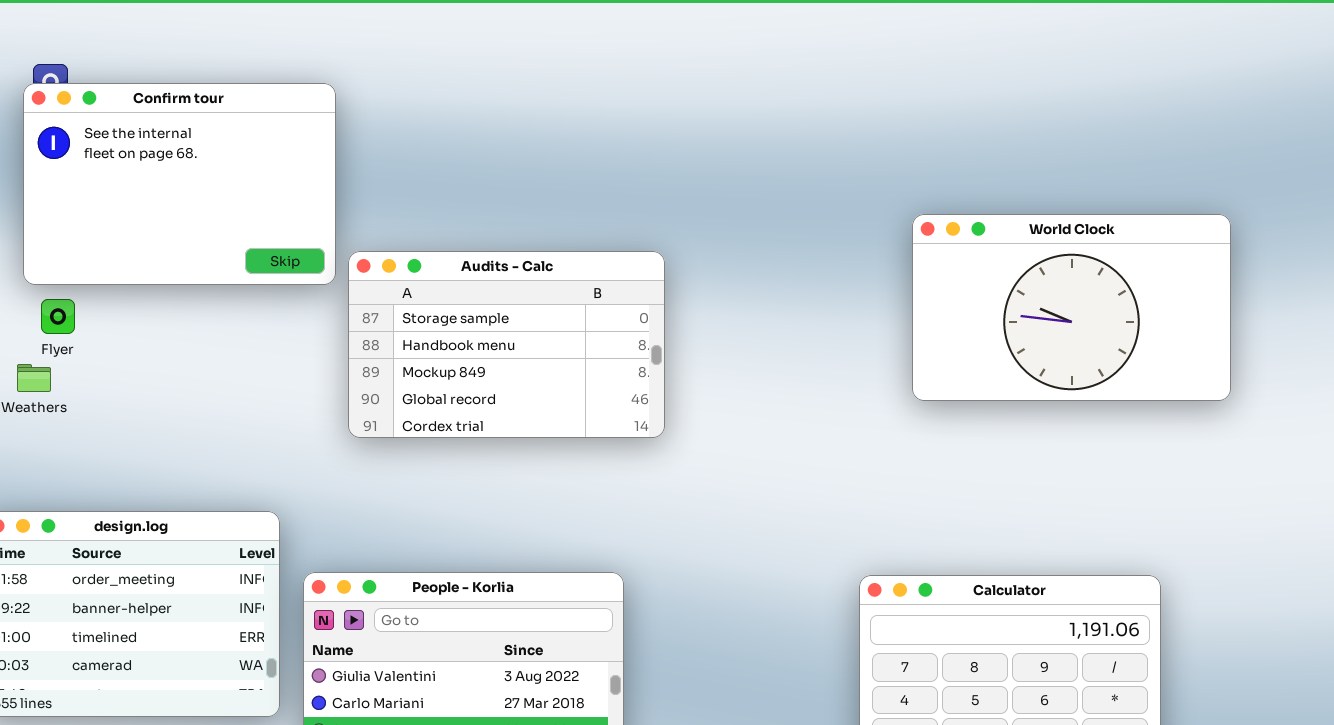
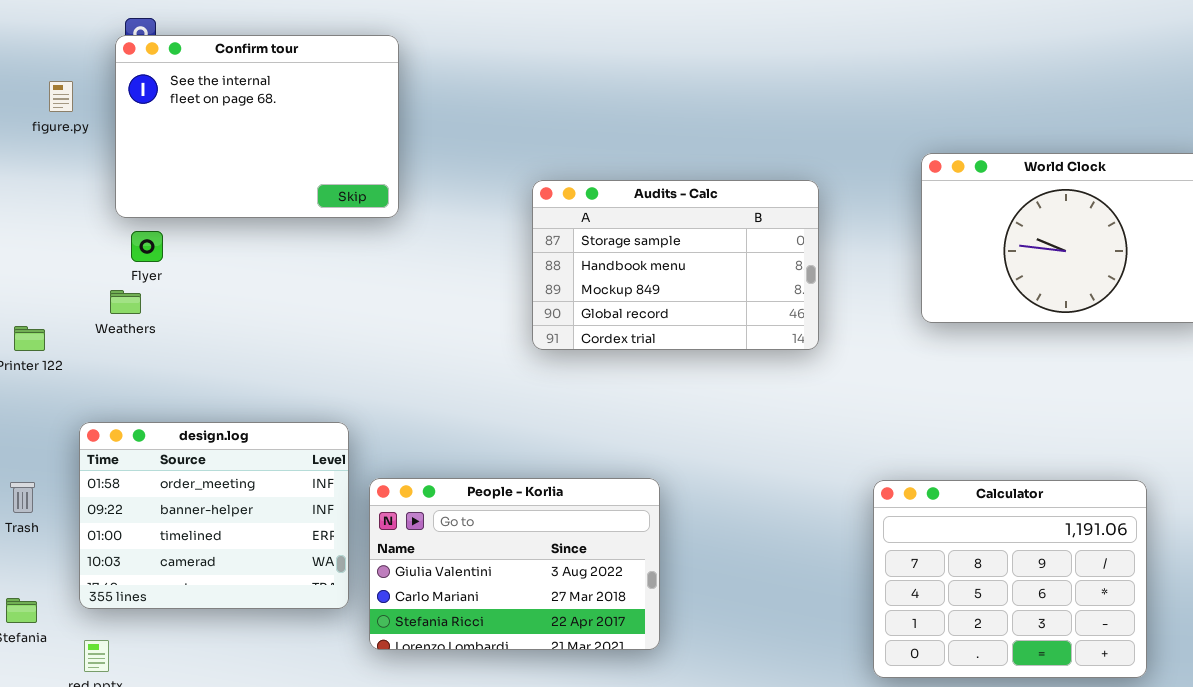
Audits - Calc: [348,251,665,438] -> [532,180,819,350], moved

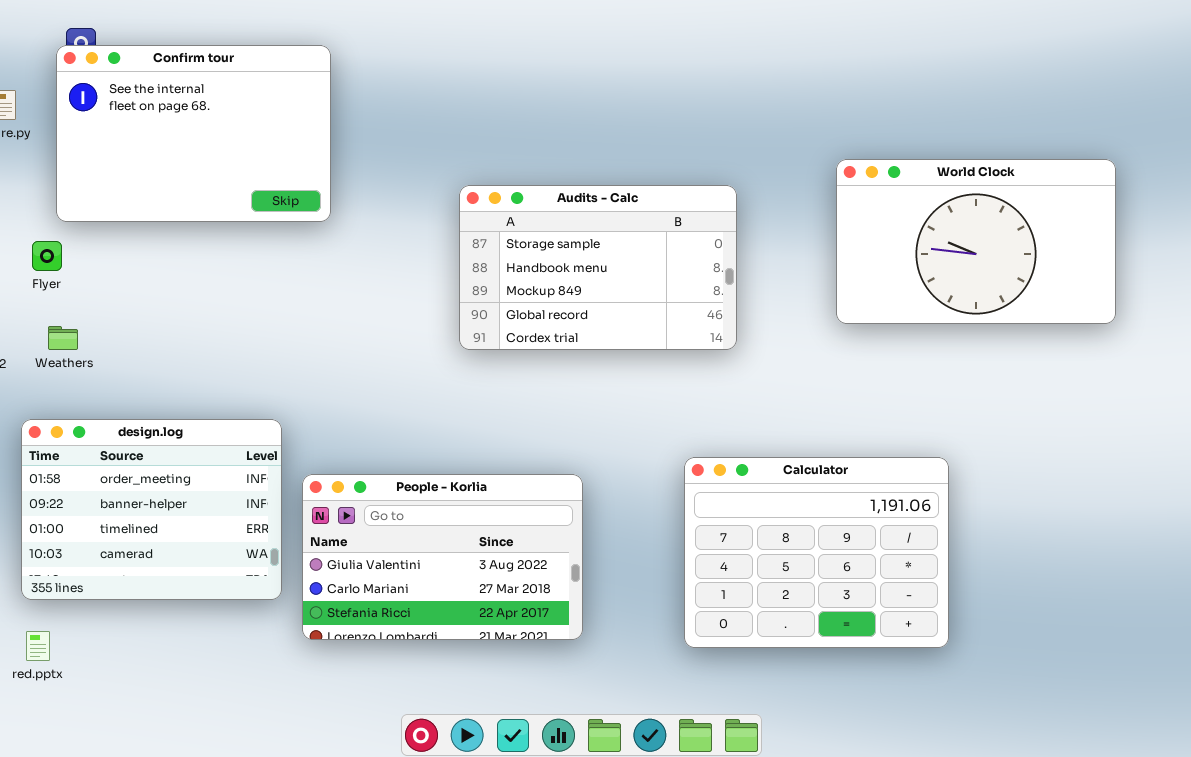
Flyer: [131,231,163,262] -> [32,241,62,271], moved
Weathers: [110,290,141,314] -> [48,326,78,350], moved
Calculator: [873,480,1147,678] -> [684,457,949,648], moved

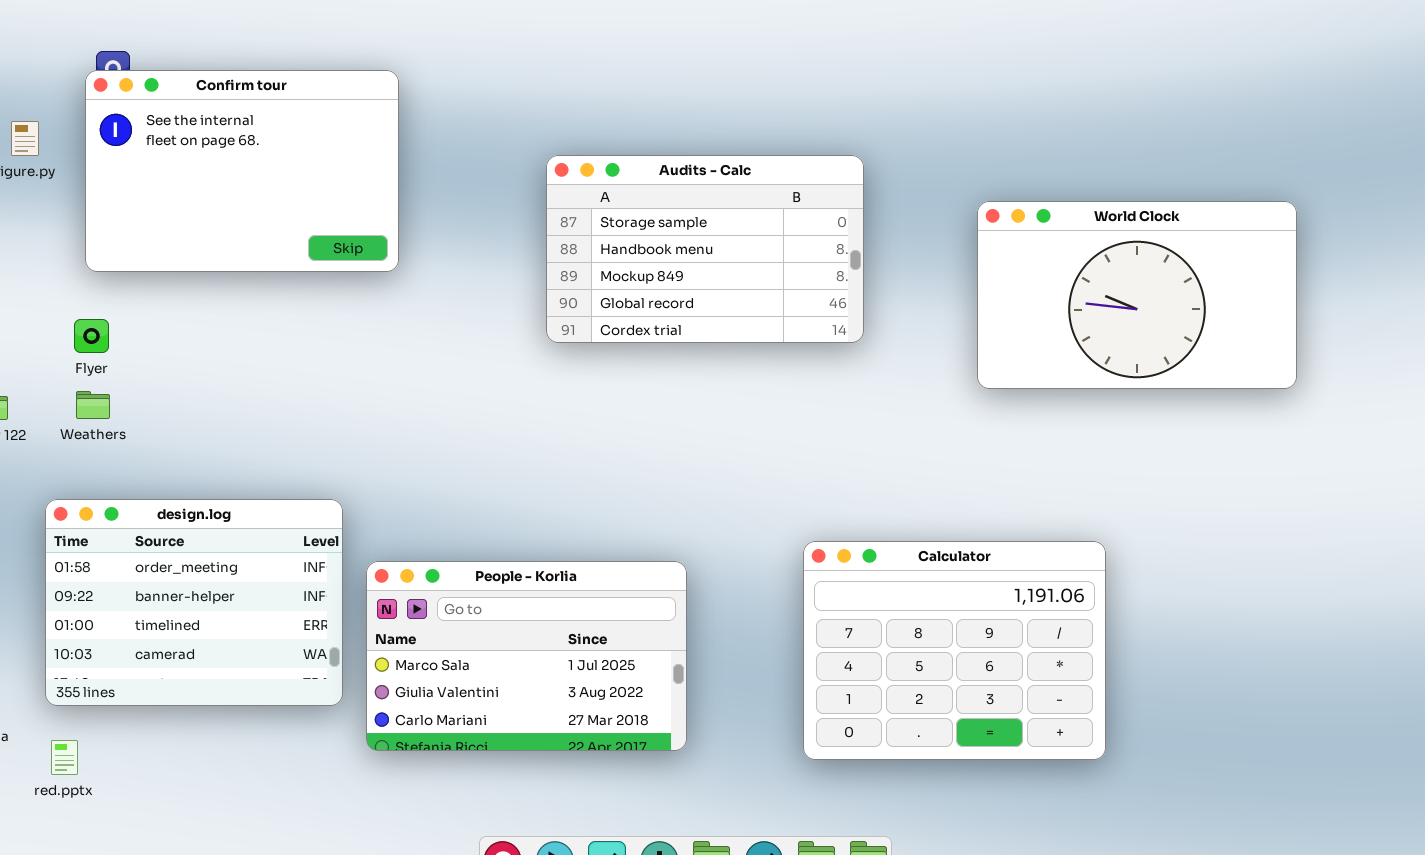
Audits - Calc: [459,185,737,350] -> [546,155,864,343], moved
Flyer: [32,241,62,271] -> [74,319,109,353], moved
People - Korlia: [302,474,583,640] -> [366,561,687,751], scrolled up 1 row

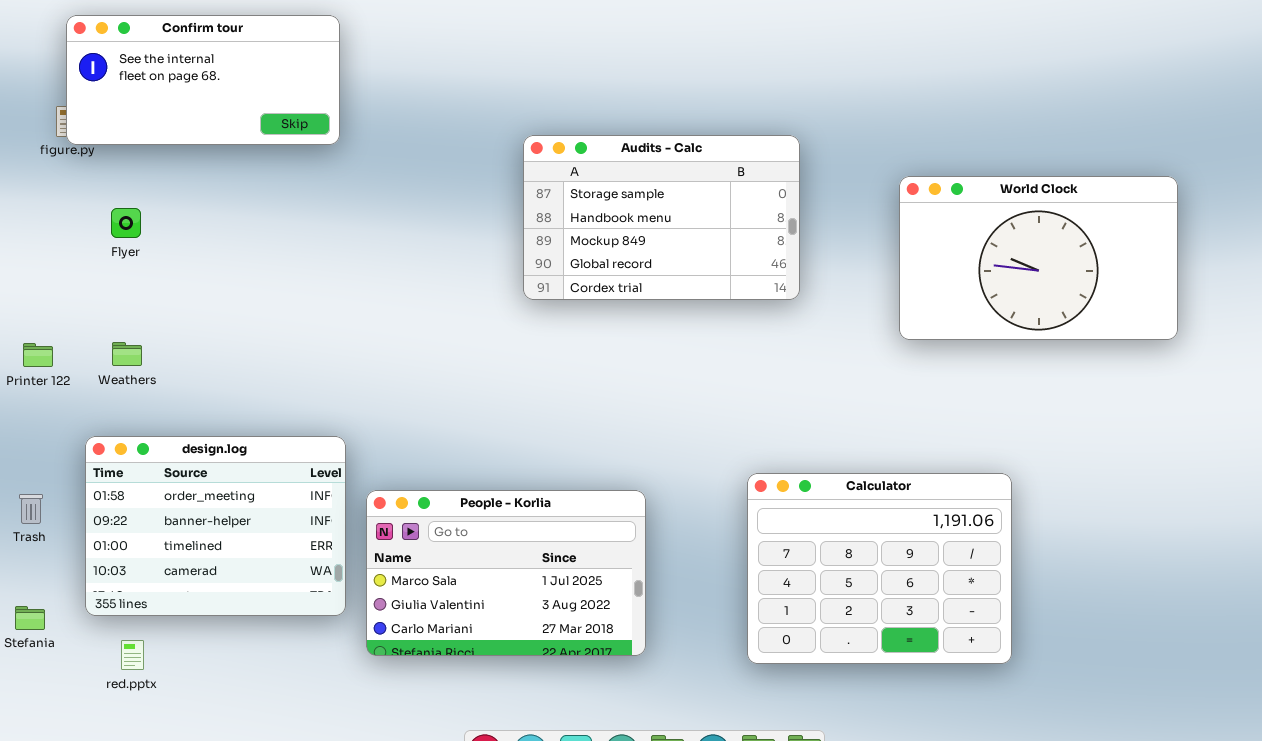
Confirm tour: [85,70,399,272] -> [66,15,340,145], moved, resized
Flyer: [74,319,109,353] -> [111,208,141,238], moved
red.pptx: [51,740,78,775] -> [121,640,144,670], moved

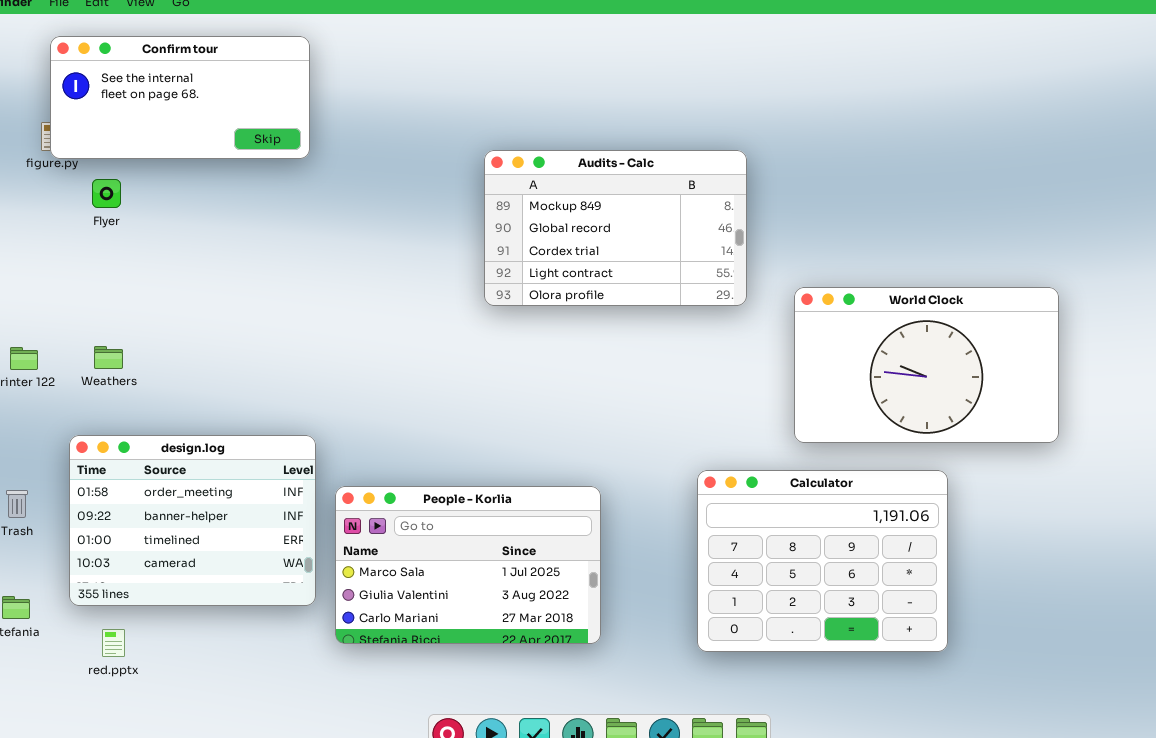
Audits - Calc: [523,135,800,300] -> [484,150,747,306], scrolled down 2 rows
World Clock: [899,176,1178,340] -> [794,287,1059,443], moved
Flyer: [111,208,141,238] -> [92,179,121,208], moved

